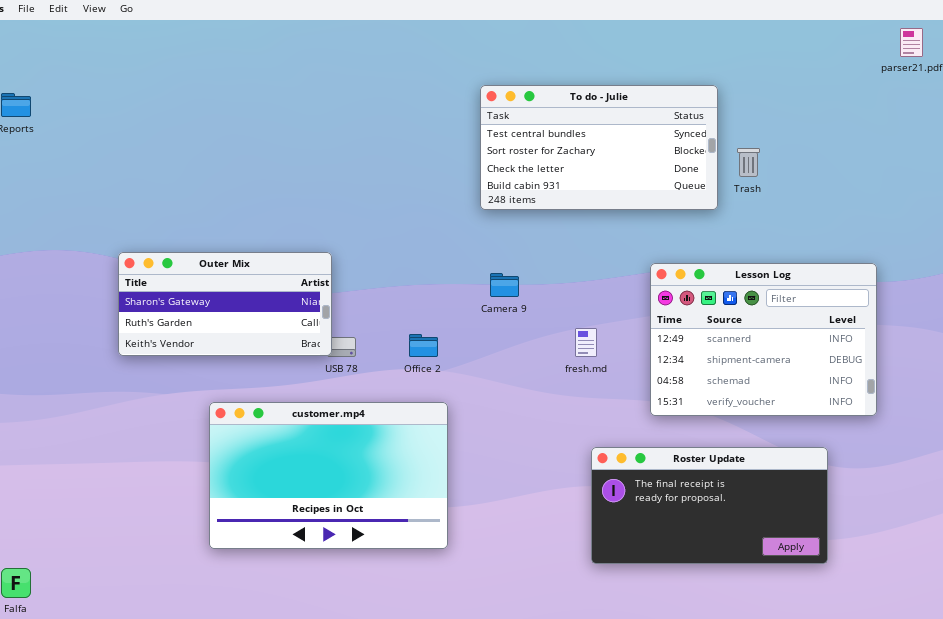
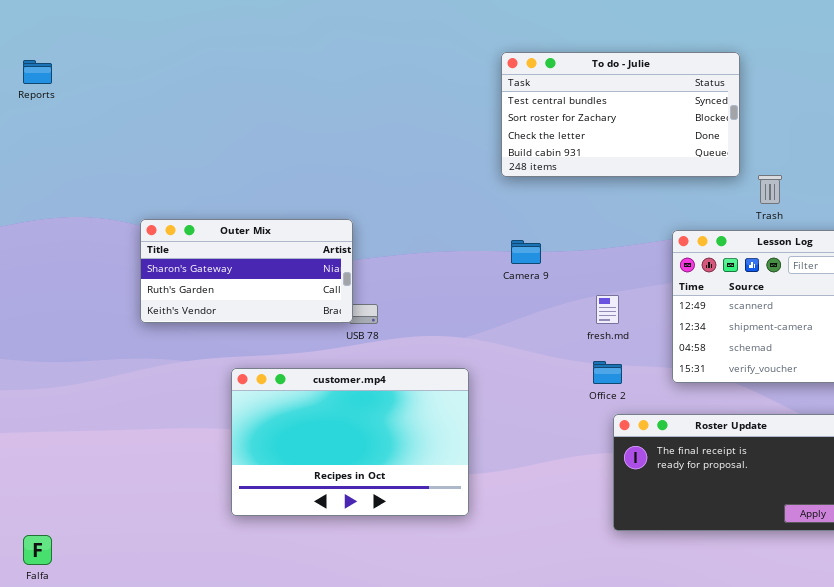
Trash: [737,148,760,177] -> [758,175,782,204], moved
Office 2: [409,334,438,357] -> [593,361,622,384], moved

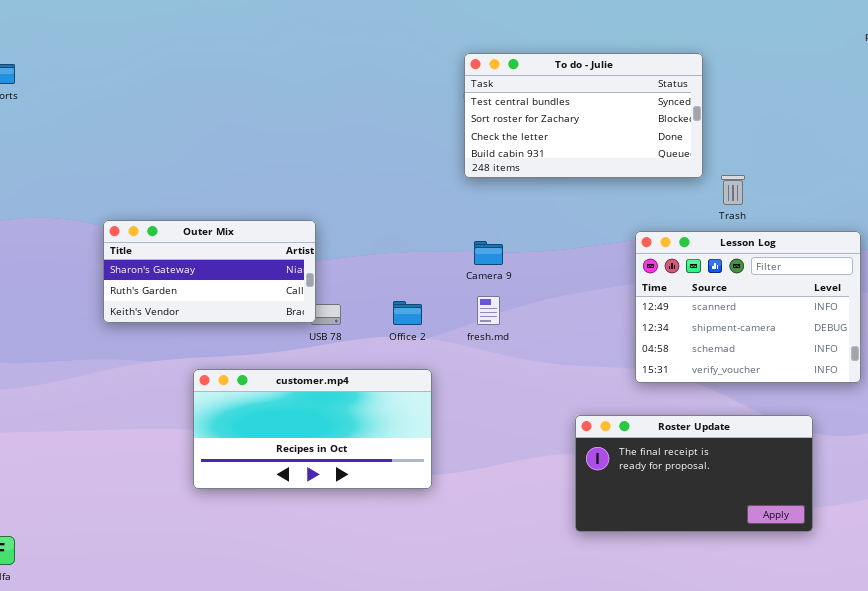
fresh.md: [596,295,619,324] -> [477,296,500,325], moved
Office 2: [593,361,622,384] -> [393,301,422,325], moved
customer.mp4: [231,368,469,516] -> [193,369,432,489], resized

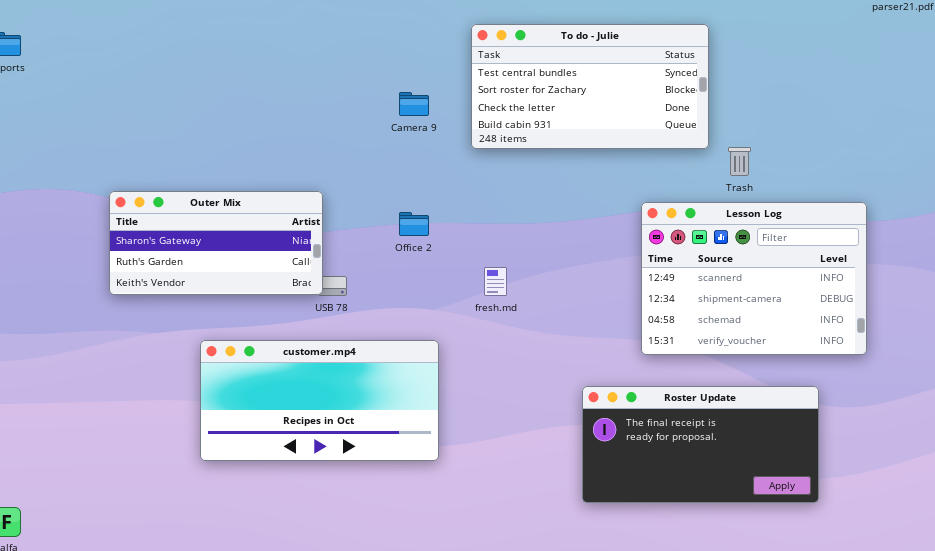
Camera 9: [474,241,503,265] -> [399,92,429,116], moved
Office 2: [393,301,422,325] -> [399,212,429,236], moved

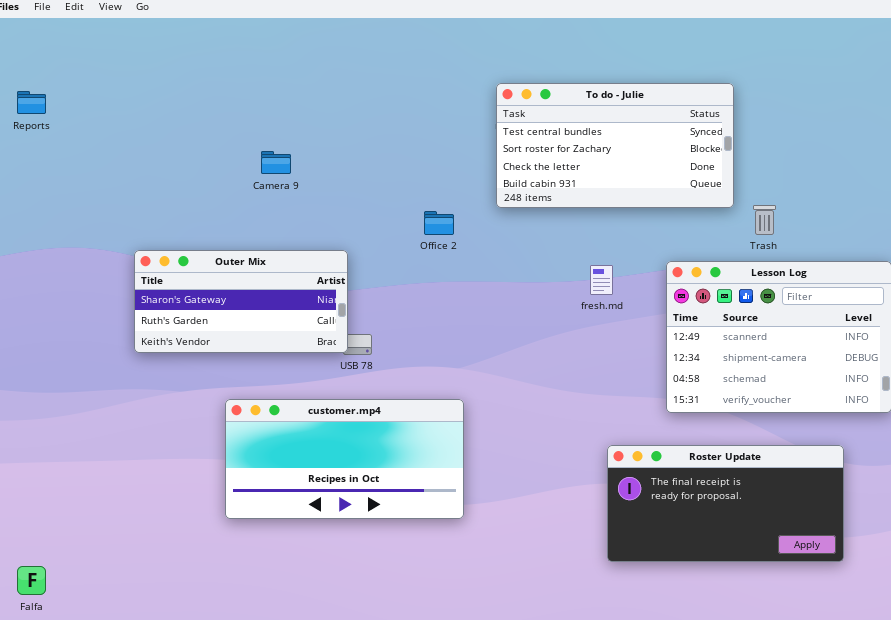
Camera 9: [399,92,429,116] -> [261,151,291,174], moved
Office 2: [399,212,429,236] -> [424,211,454,235], moved
fresh.md: [484,267,507,296] -> [590,265,613,295], moved

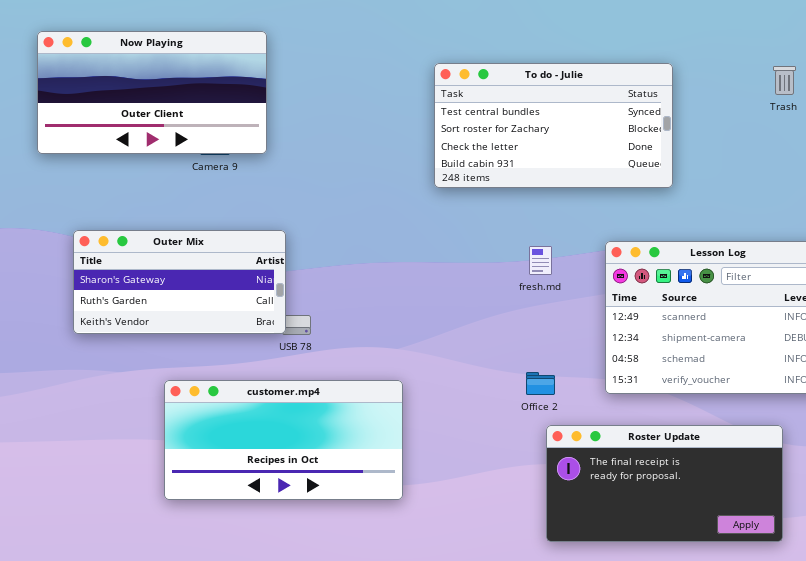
Now Playing: none -> [37,31,267,154], opened
Trash: [753,205,776,235] -> [773,66,796,95], moved
Office 2: [424,211,454,235] -> [526,372,555,395], moved

